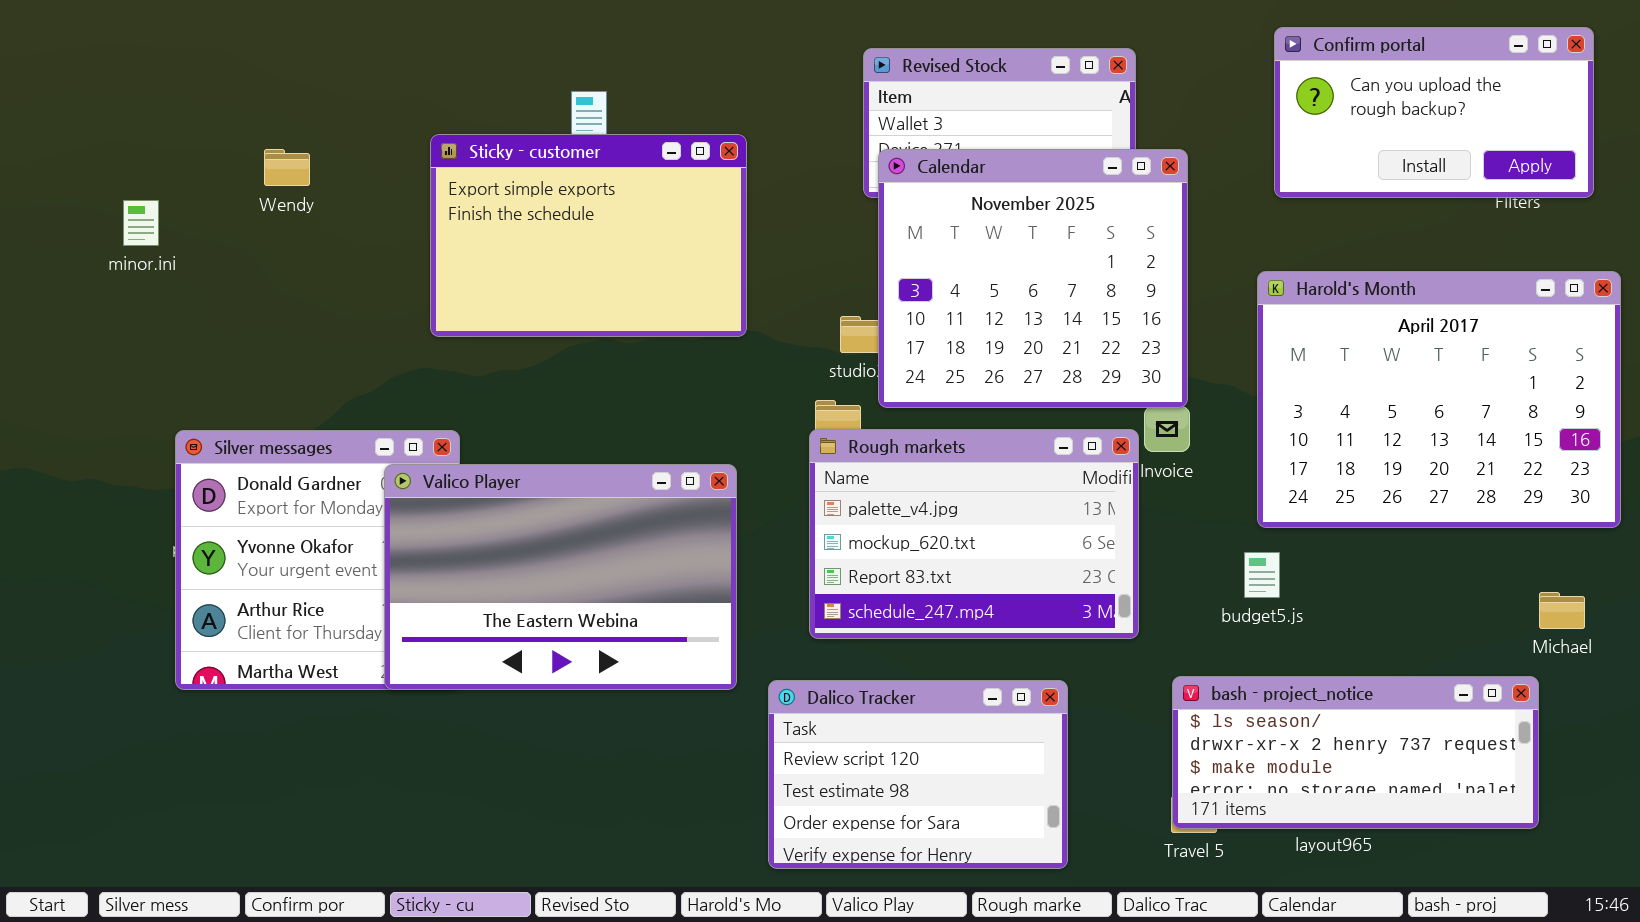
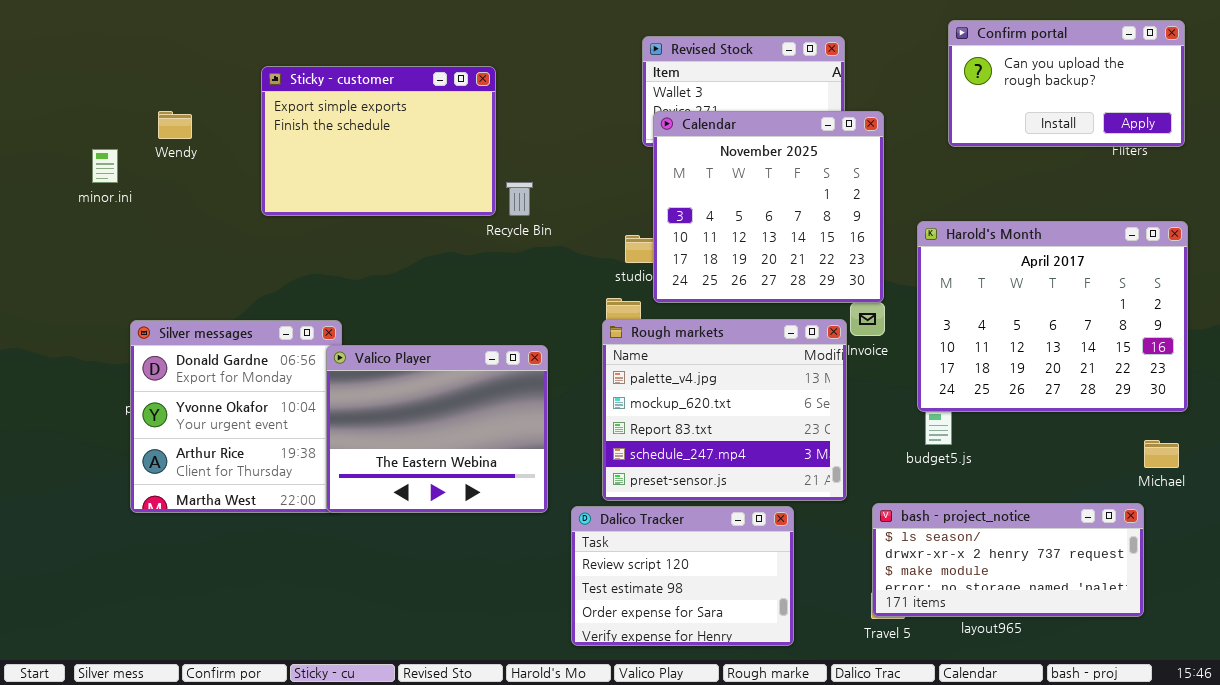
Sticky - customer: [430,134,747,337] -> [261,66,496,216], moved
Wendy: [264,149,310,186] -> [158,111,192,139], moved
Harold's Month: [1257,271,1621,528] -> [917,221,1188,412], moved
Rough markets: [809,429,1139,639] -> [602,319,847,501], resized
Valico Player: [384,464,737,690] -> [326,345,548,513], resized

